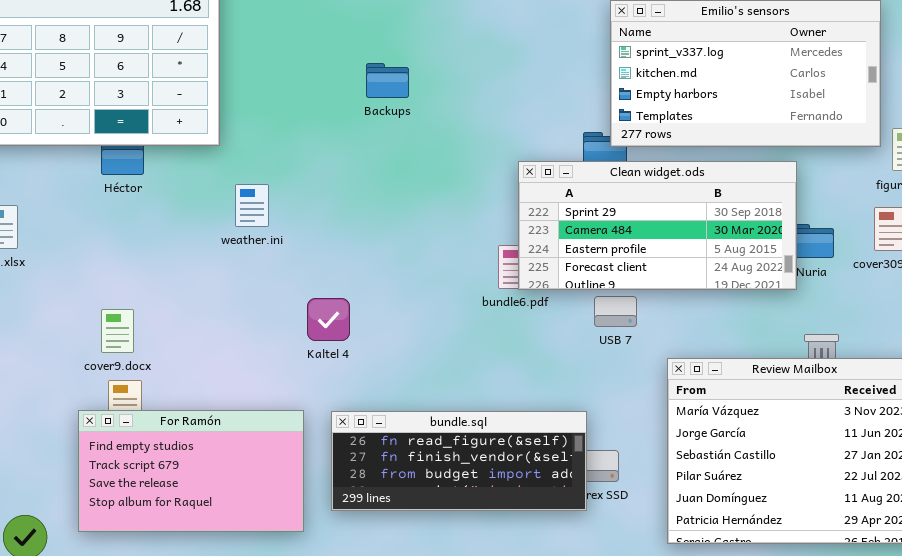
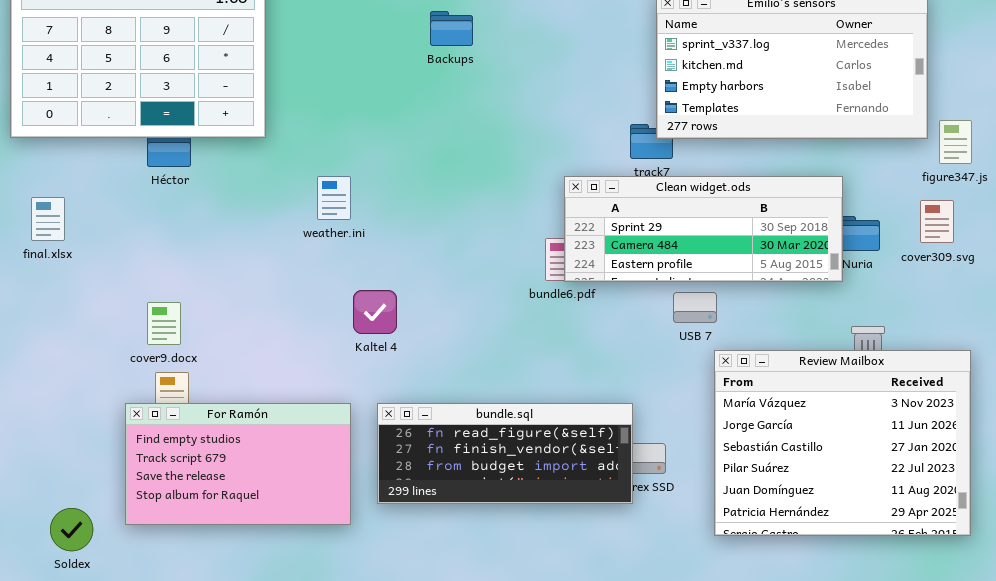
Backups: [366,63,409,98] -> [430,11,473,46], moved
Clean widget.ods: [518,161,797,290] -> [564,176,843,282], resized
weather.ini: [235,184,269,227] -> [317,176,351,220], moved
USB 7: [594,296,637,327] -> [673,292,717,323], moved

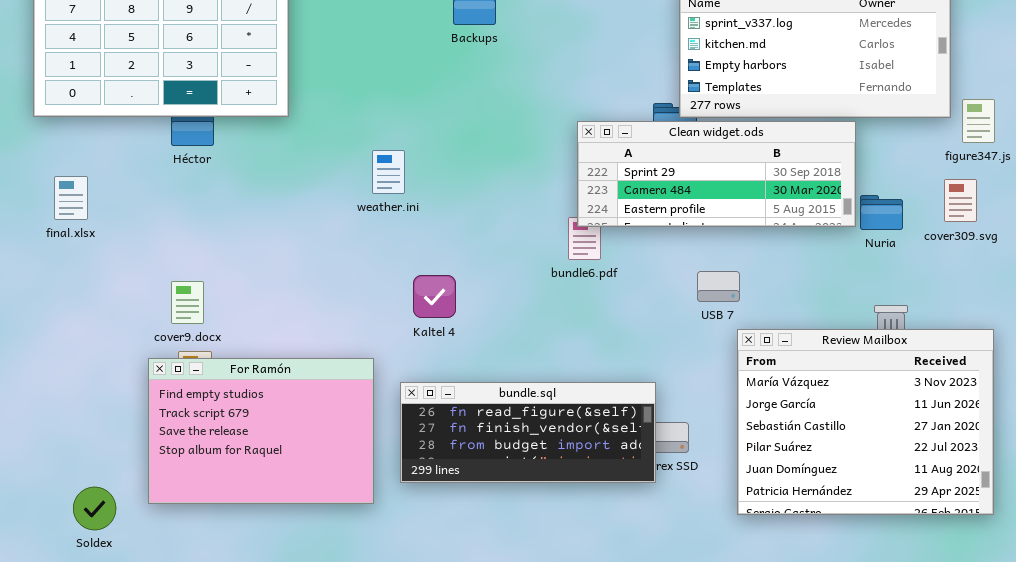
weather.ini: [317,176,351,220] -> [372,150,405,194], moved
Clean widget.ods: [564,176,843,282] -> [577,121,856,227], moved
Kaltel 4: [353,290,397,334] -> [413,275,456,318], moved
For Ramón: [125,403,351,525] -> [148,358,374,504], resized

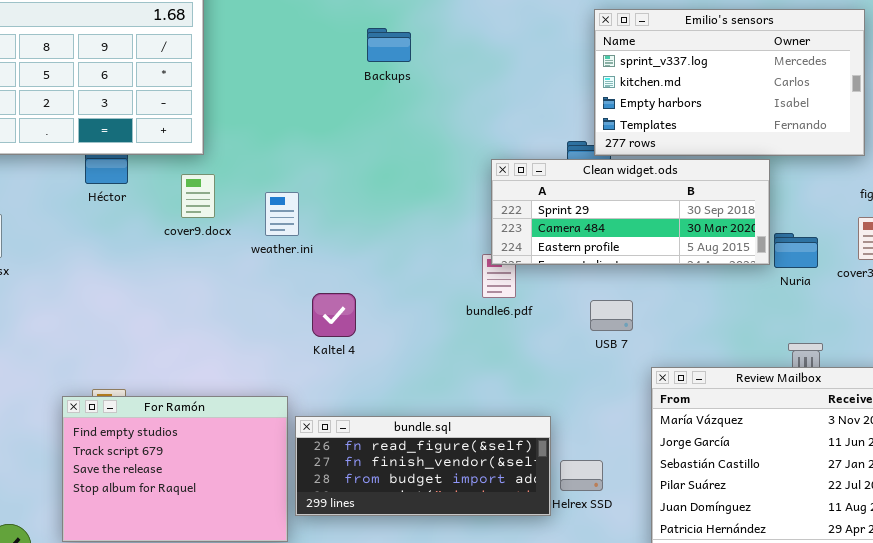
weather.ini: [372,150,405,194] -> [265,192,299,236], moved
USB 7: [697,271,740,302] -> [590,300,633,331], moved
Kaltel 4: [413,275,456,318] -> [312,293,356,337], moved
cover9.docx: [171,281,204,324] -> [181,174,215,218], moved
bundle.sql: [400,382,656,483] -> [295,416,551,516], moved

